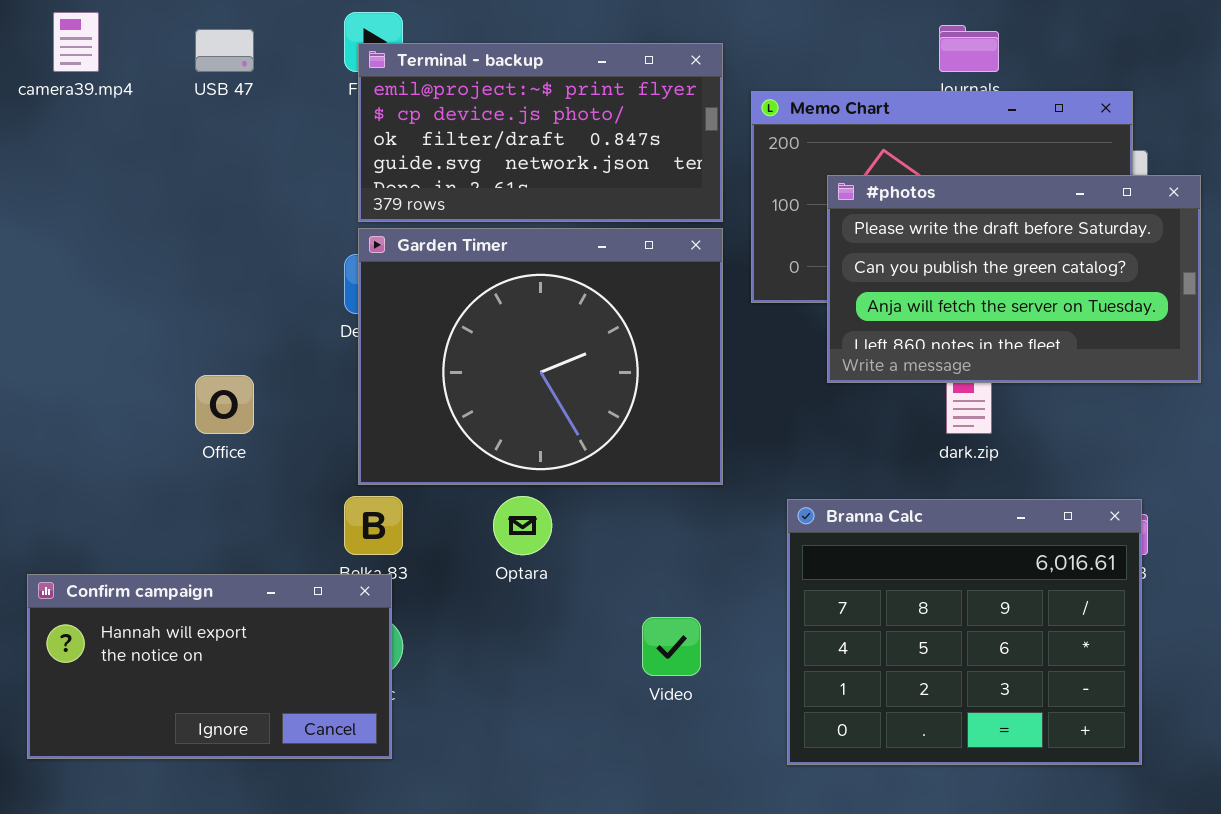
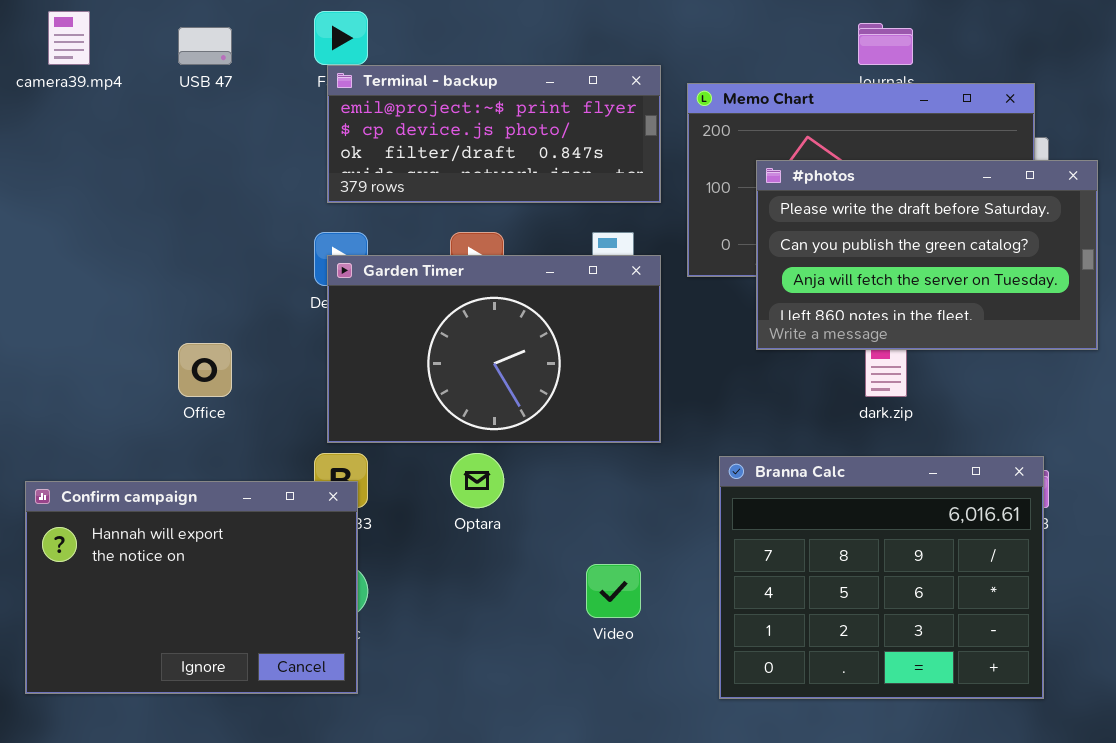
Terminal - backup: [358,43,723,222] -> [327,65,661,203], resized
Garden Timer: [358,228,723,485] -> [327,255,661,443], resized
Confirm campaign: [27,574,392,759] -> [25,481,358,694], resized

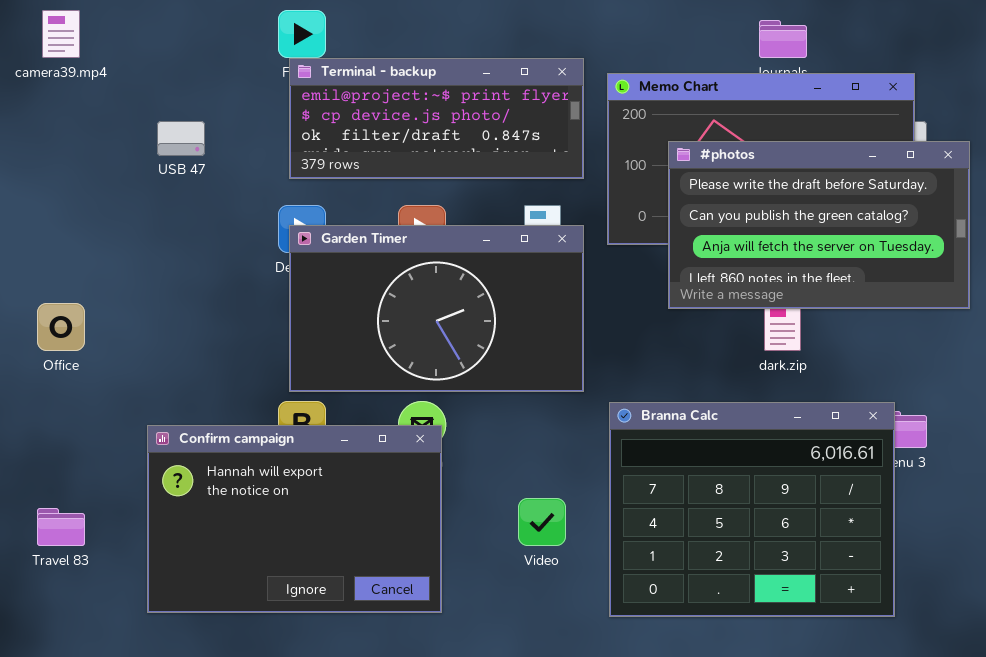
USB 47: [178,27,232,65] -> [157,121,205,156], moved
Office: [178,343,232,397] -> [37,303,85,351], moved
Branna Calc: [719,456,1044,699] -> [609,402,895,617], moved
Confirm campaign: [25,481,358,694] -> [147,425,442,613], moved

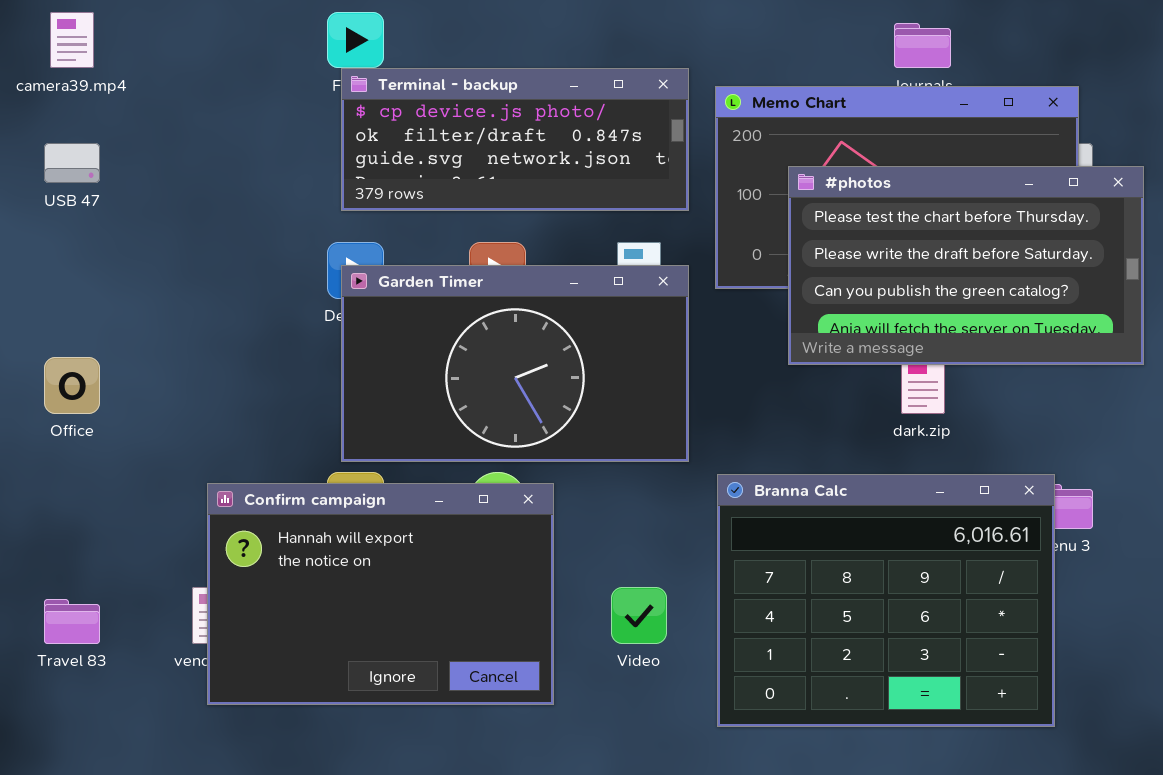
Terminal - backup: [289,58,584,179] -> [341,68,689,211], scrolled down 1 row
USB 47: [157,121,205,156] -> [44,143,100,183], moved
#photos: [668,141,970,309] -> [788,166,1144,365], scrolled up 1 row
Confirm campaign: [147,425,442,613] -> [207,483,554,705], moved

